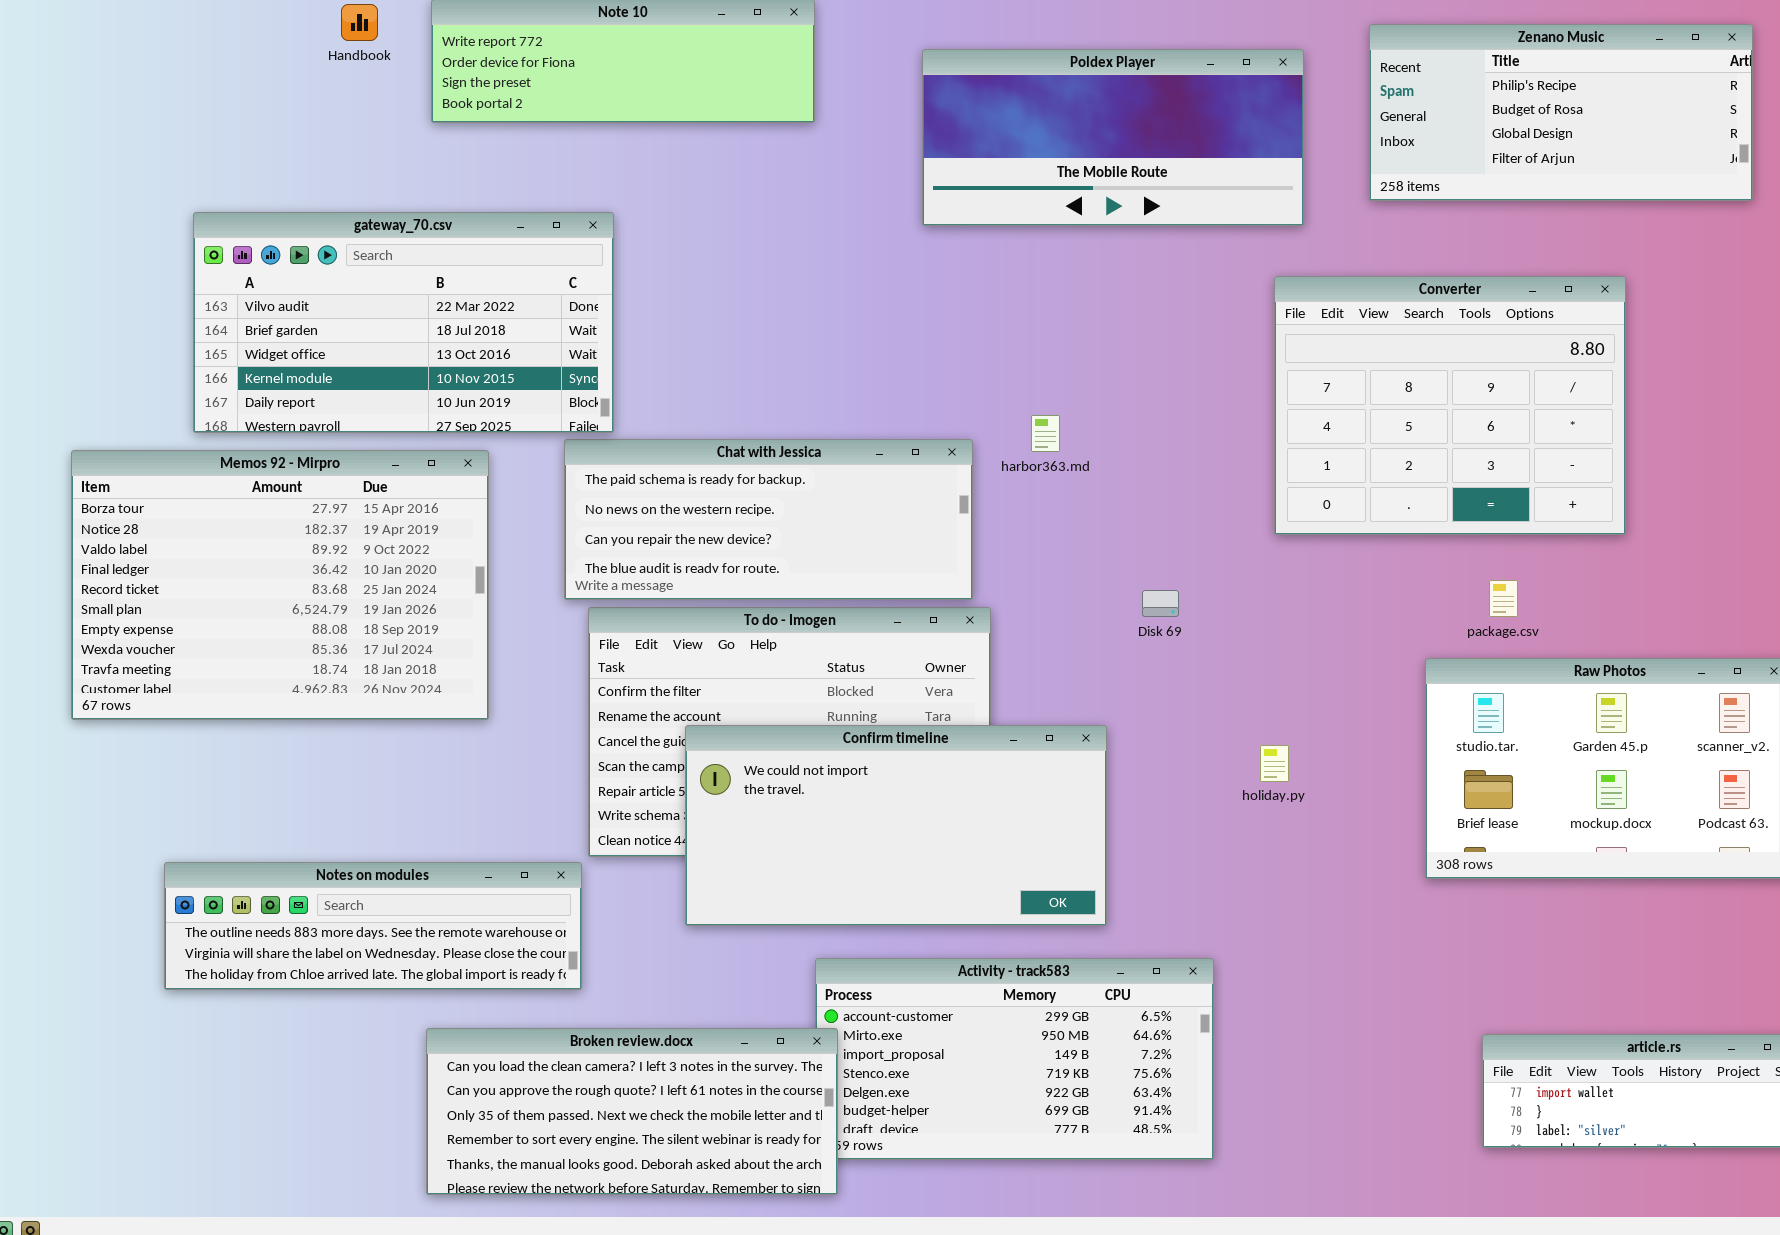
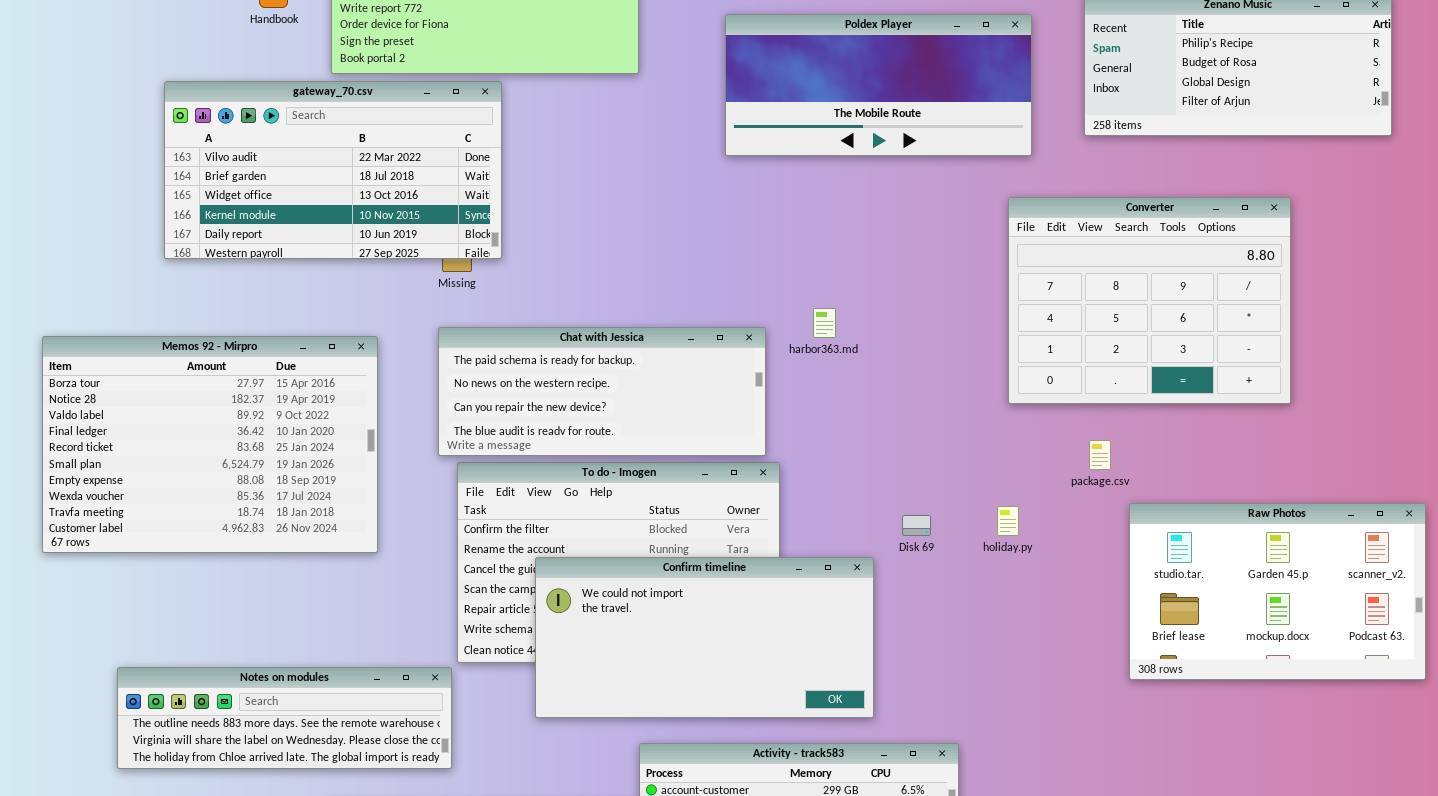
gateway_70.csv: [193,212,614,433] -> [164,81,502,259], moved
package.csv: [1489,580,1518,617] -> [1089,440,1111,470], moved
Disk 69: [1142,590,1179,617] -> [902,515,931,536], moved
holiday.py: [1260,745,1289,782] -> [997,506,1019,536], moved

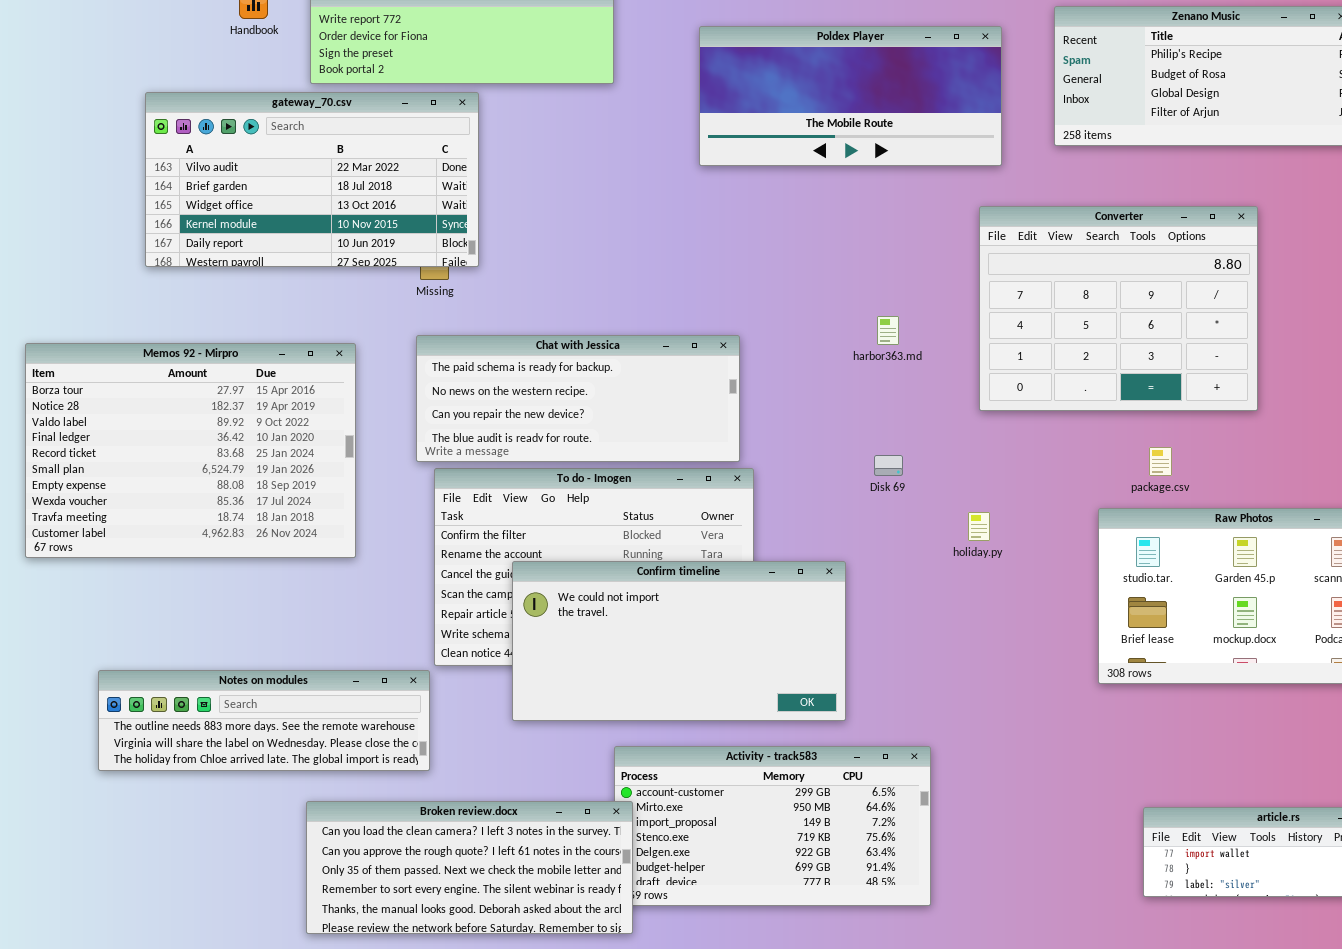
harbor363.md: [813,308,836,338] -> [877,316,899,345], moved
package.csv: [1089,440,1111,470] -> [1149,447,1172,476], moved
Disk 69: [902,515,931,536] -> [874,455,903,476], moved

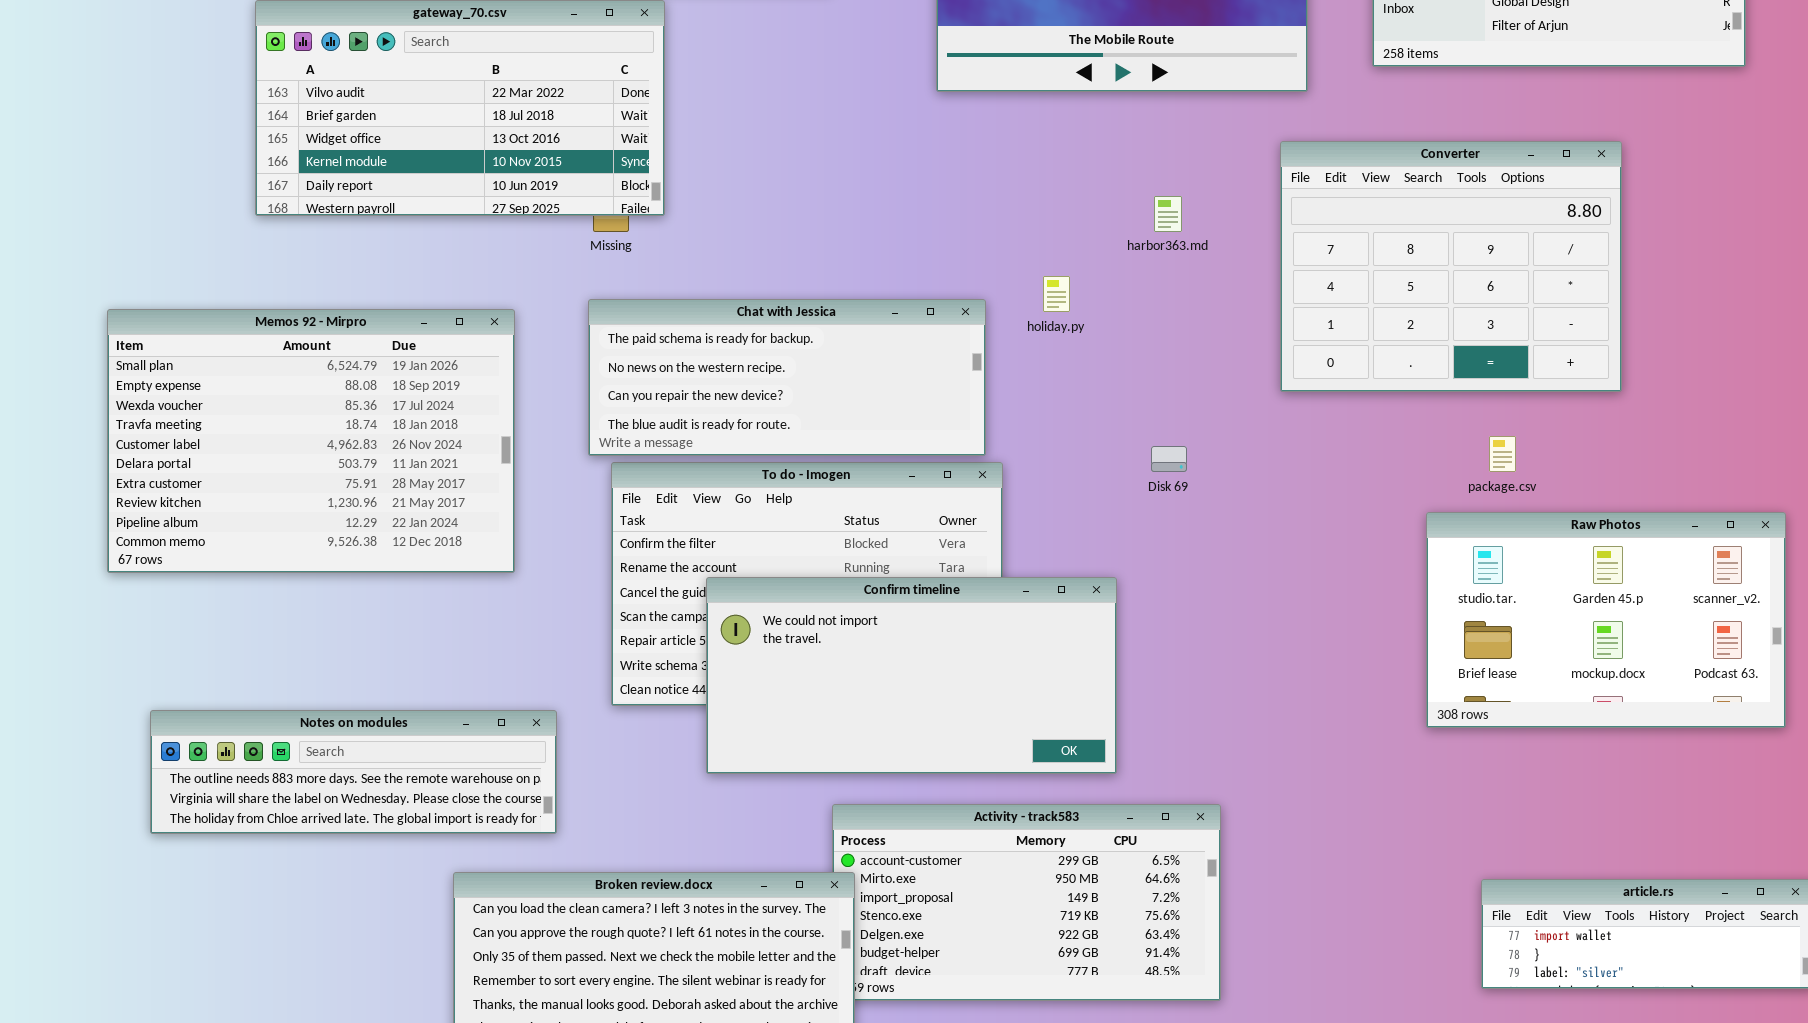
harbor363.md: [877,316,899,345] -> [1154,196,1182,232], moved
Memos 92 - Mirpro: [25,343,356,558] -> [107,309,515,573], scrolled down 5 rows
holiday.py: [968,512,990,541] -> [1043,276,1070,312], moved
Notes on modules: [98,670,430,771] -> [150,710,557,834], moved

